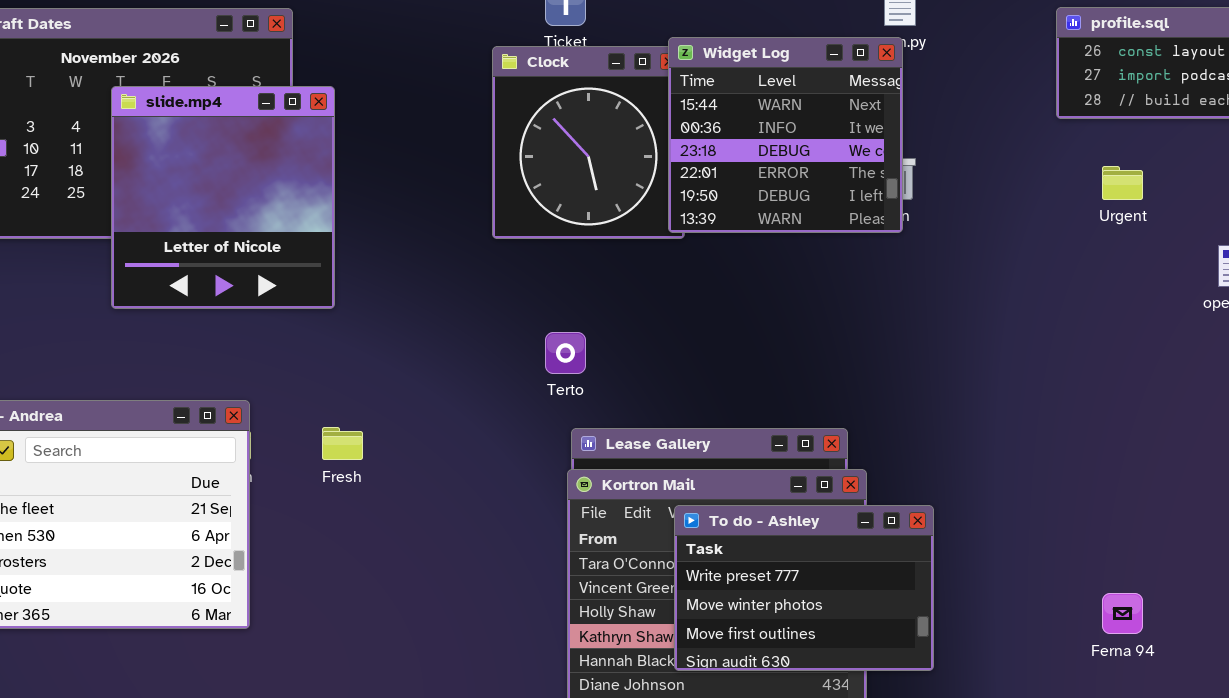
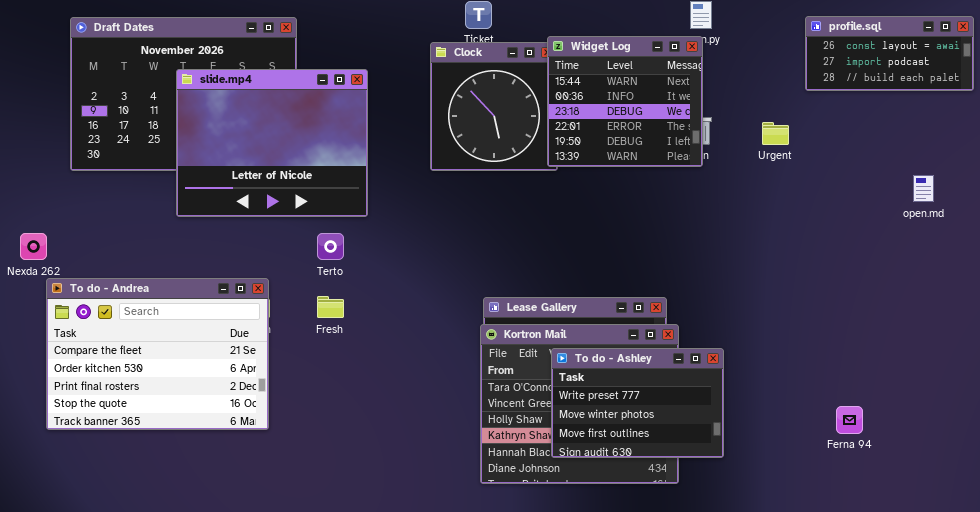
slide.mp4: [111,86,335,309] -> [176,69,368,217], resized
Urgent: [1102,166,1143,200] -> [762,122,789,145], moved
Terto: [545,332,586,374] -> [317,233,344,260], moved

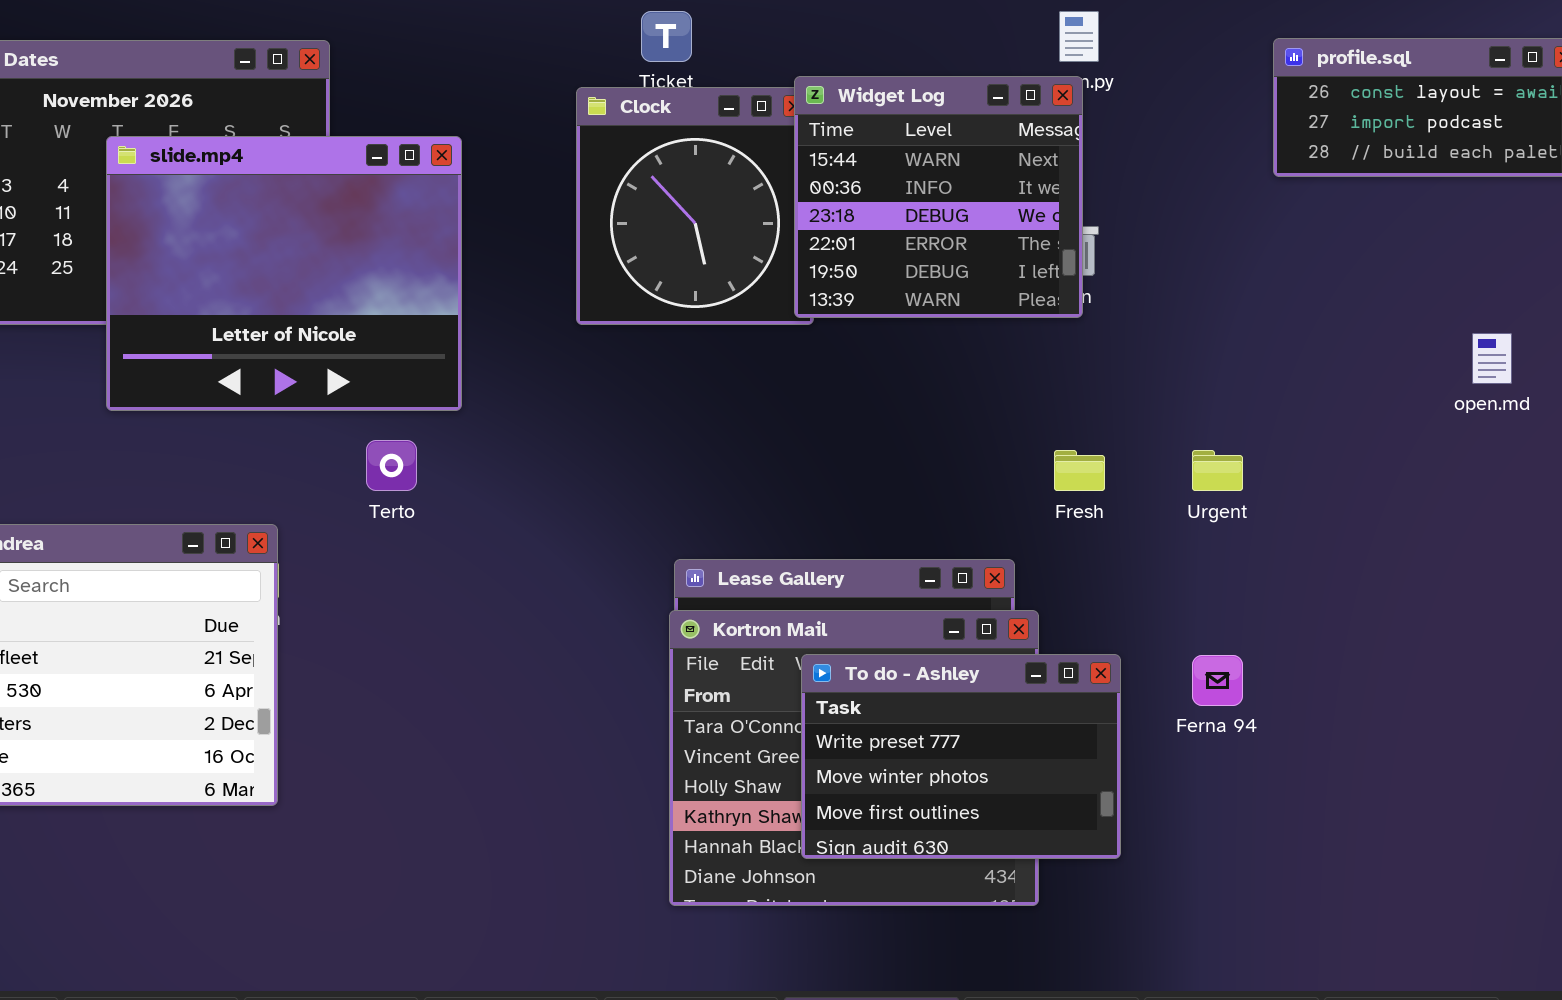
Urgent: [762,122,789,145] -> [1192,450,1243,491], moved
Fresh: [317,296,344,318] -> [1054,450,1105,491], moved
Ferna 94: [836,406,863,434] -> [1192,655,1243,706], moved

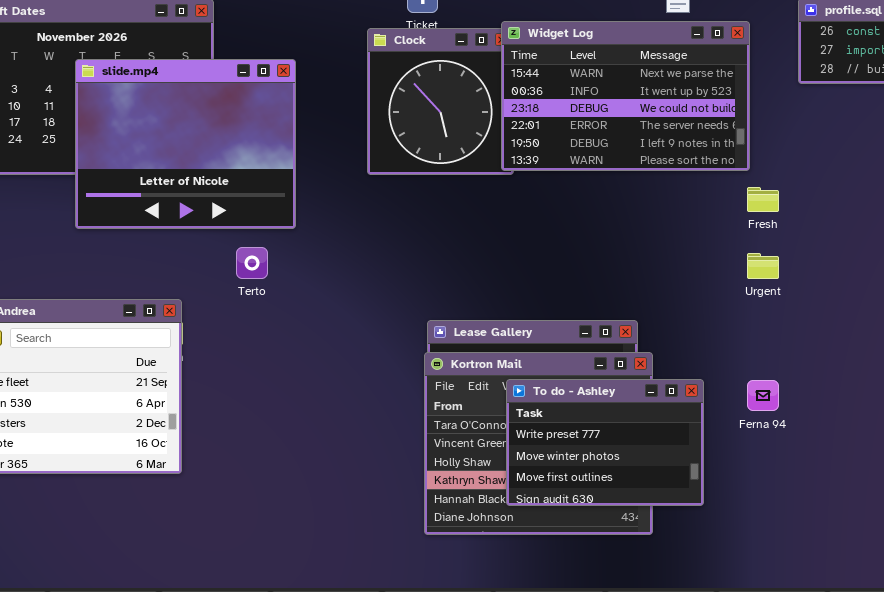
Widget Log: [794,76,1083,318] -> [501,21,750,171], resized
Fresh: [1054,450,1105,491] -> [747,187,779,212], moved

